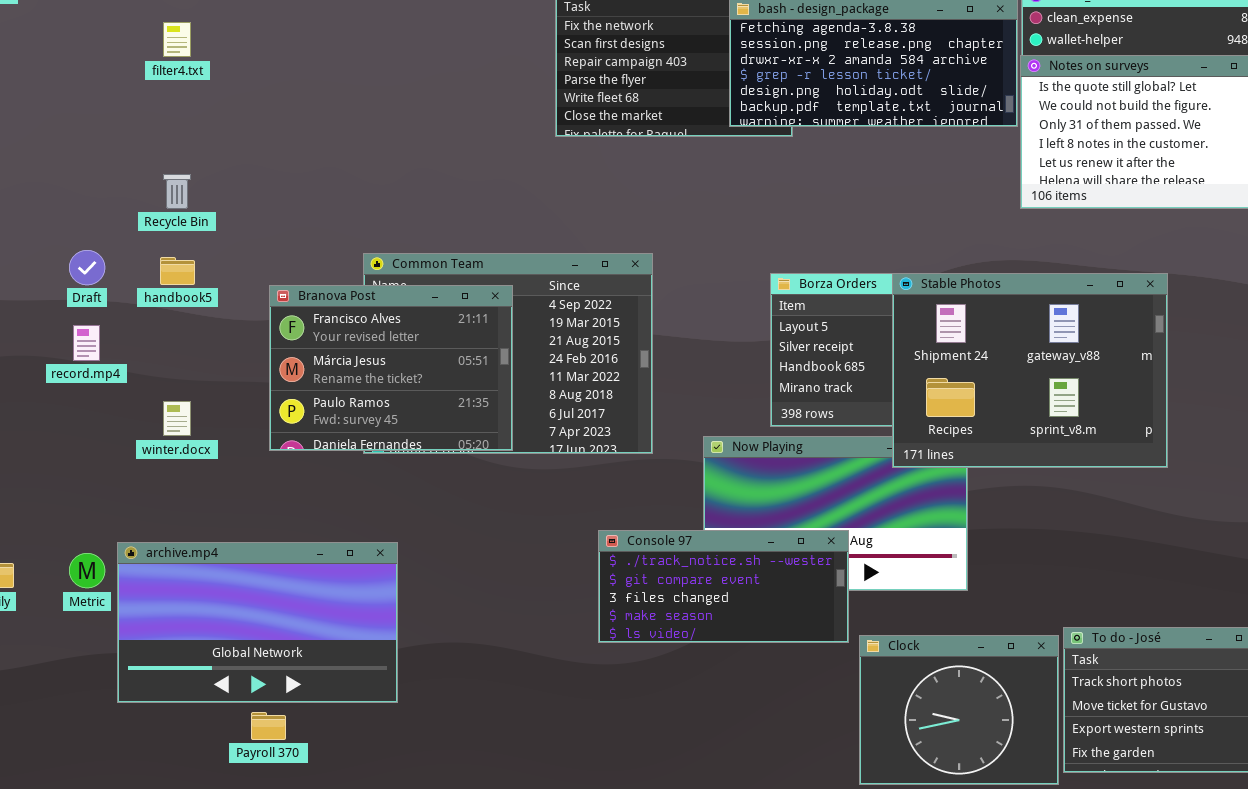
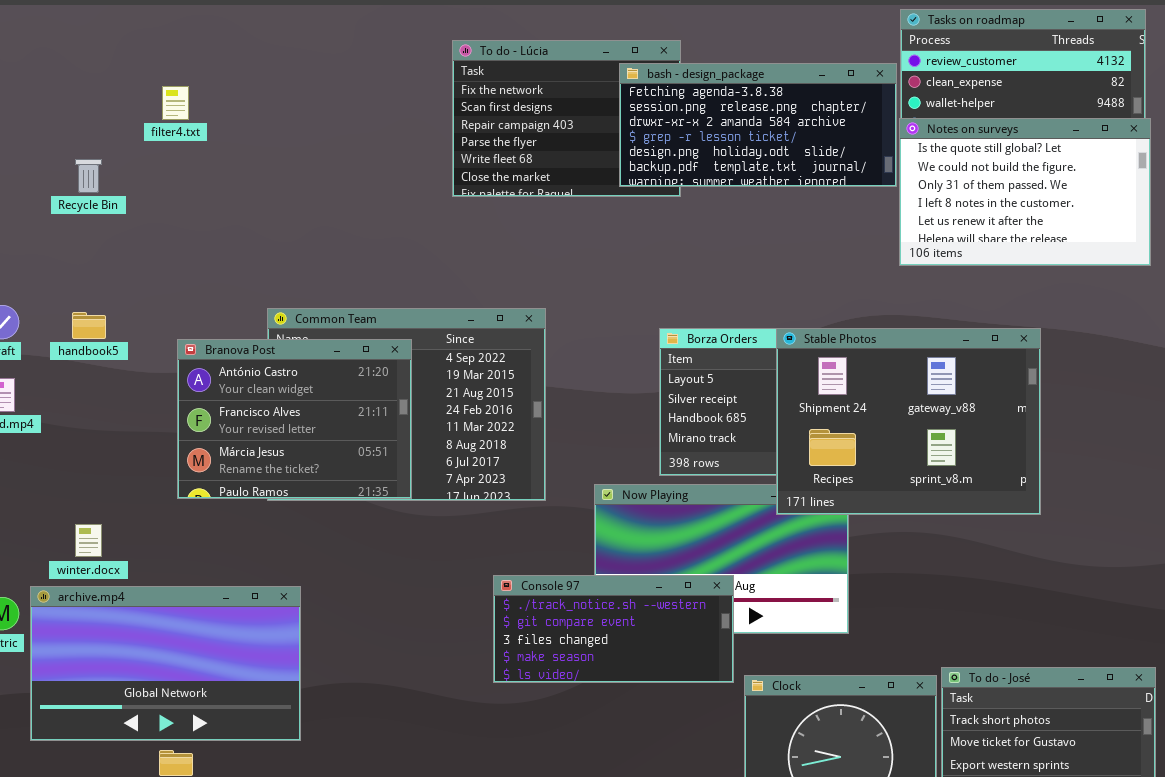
filter4.txt: [163,22,191,57] -> [162,86,189,120], moved
Recycle Bin: [163,174,191,209] -> [75,159,102,193], moved
Branova Post: [269,285,513,451] -> [177,339,412,499], scrolled up 1 row
winter.docx: [163,401,191,436] -> [75,524,102,557], moved

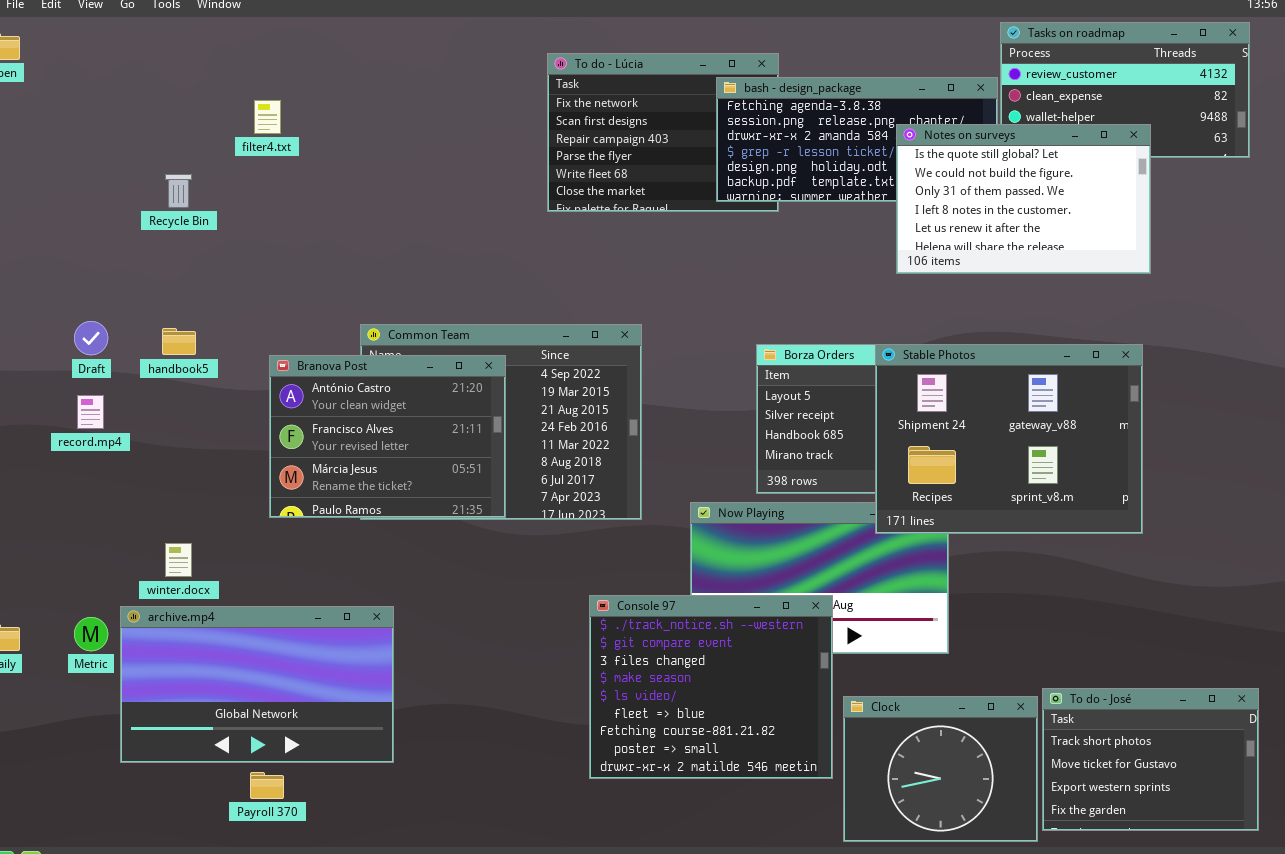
Notes on surveys: [899,118,1151,266] -> [896,124,1151,274], moved
Console 97: [493,575,734,683] -> [589,595,833,779], resized

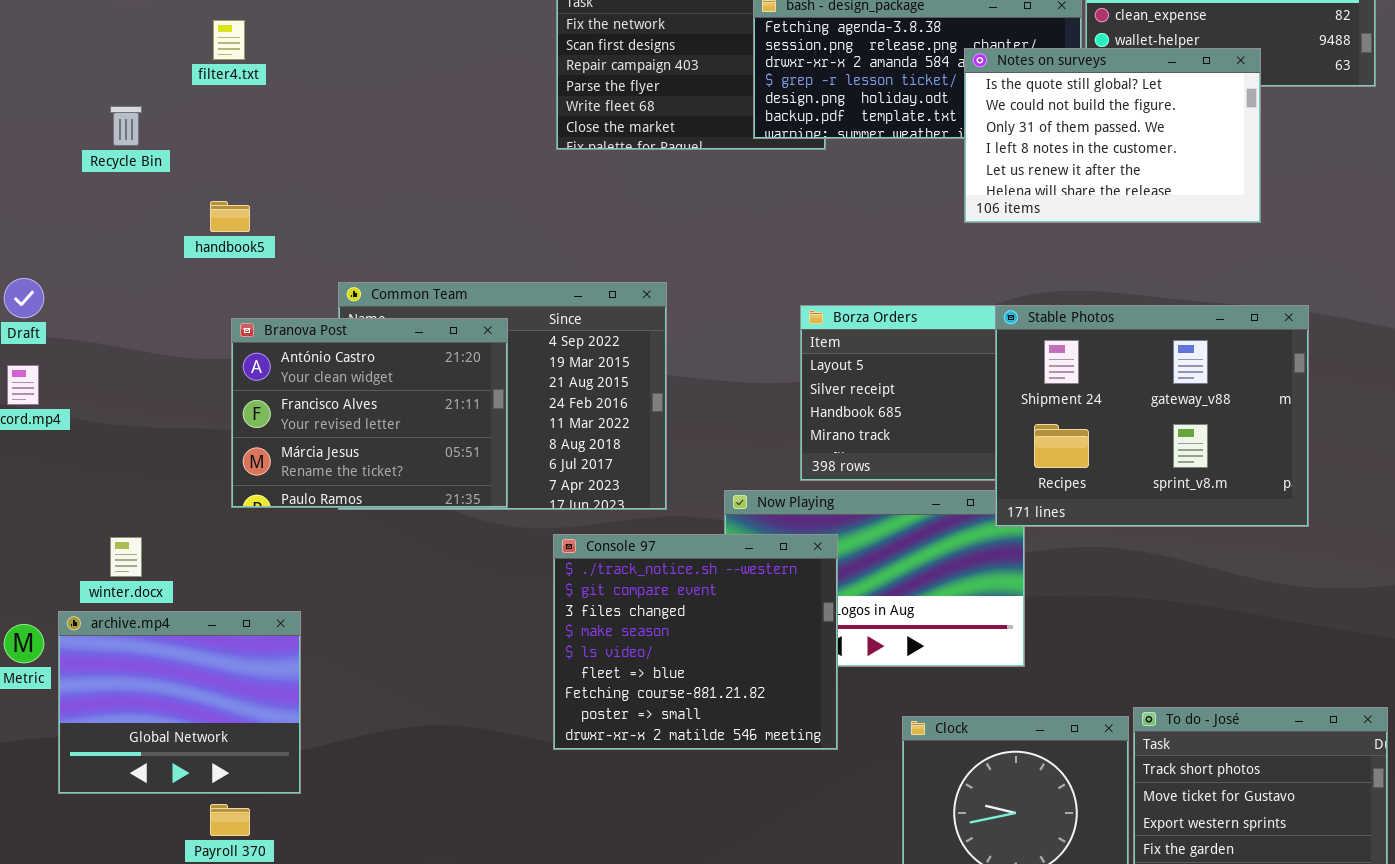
handbook5: [162,328,196,355] -> [210,201,250,232], moved
Stable Photos: [875,344,1143,534] -> [995,305,1309,527], moved
Console 97: [589,595,833,779] -> [553,534,838,750], moved
archive.mp4: [120,606,394,763] -> [58,611,301,794], resized

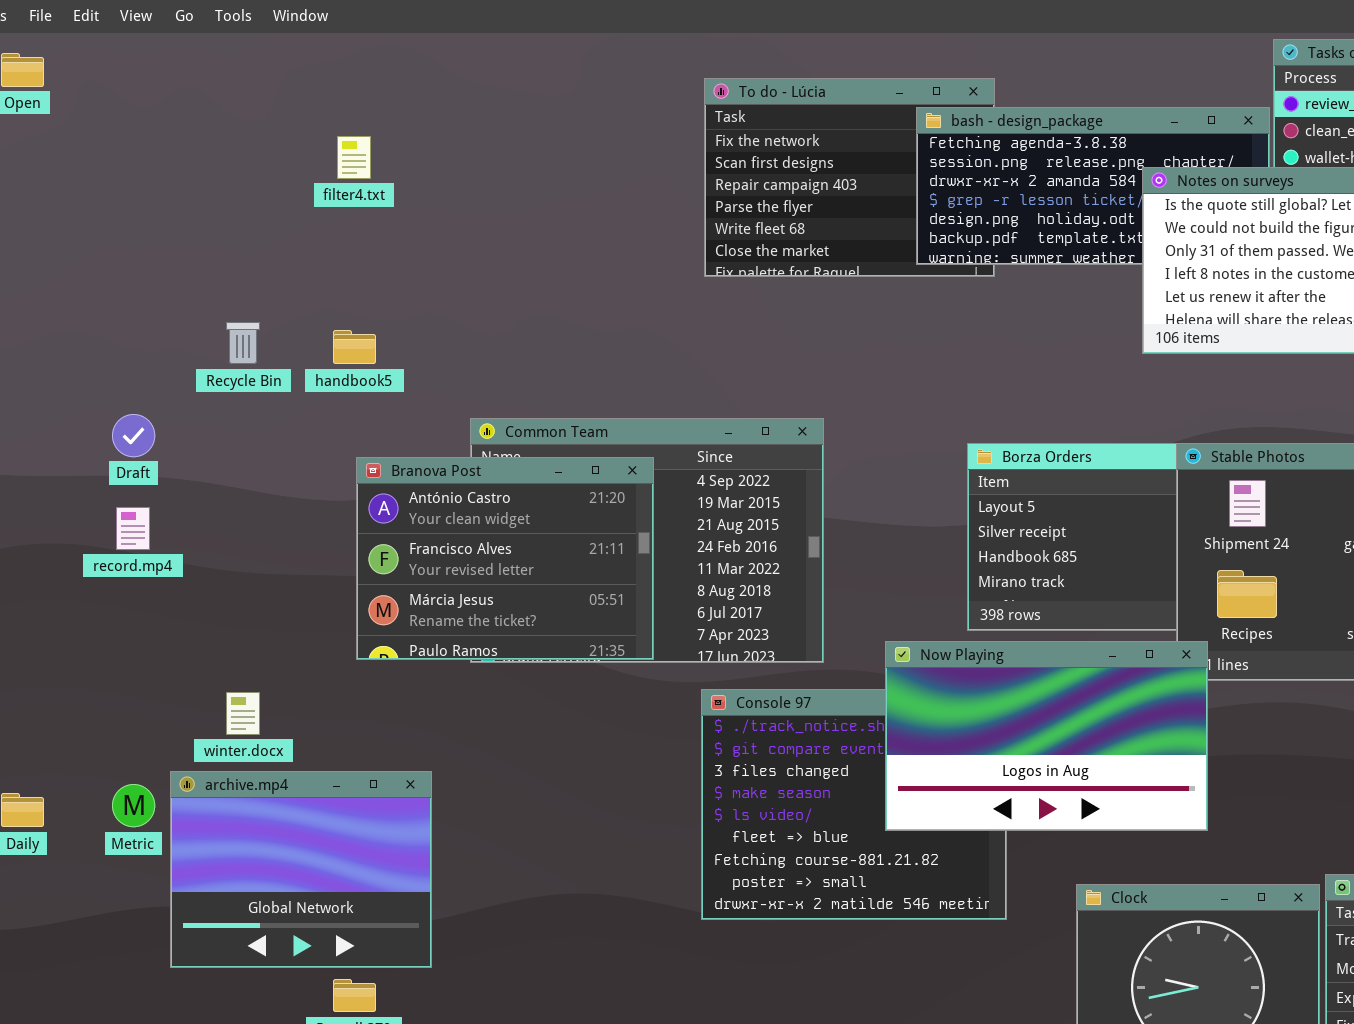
Recycle Bin: [110,106,142,146] -> [226,322,260,364], moved
Now Playing: [724,490,1025,667] -> [885,641,1208,831], raised

